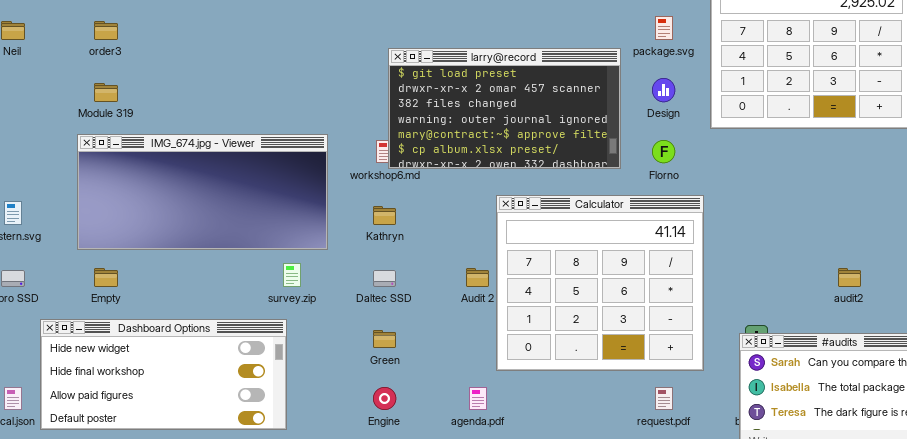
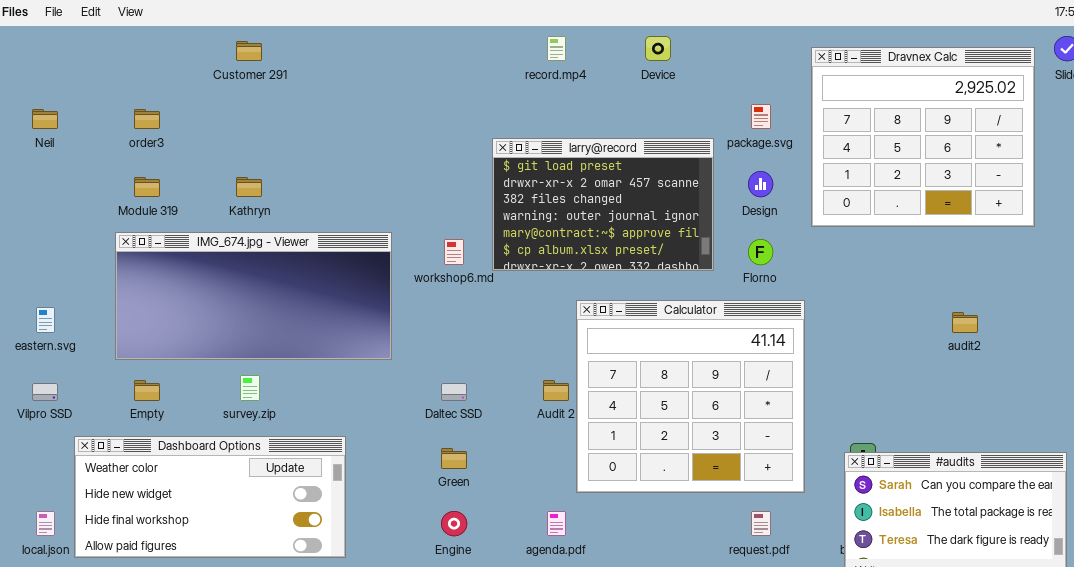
larry@record: [388,48,621,169] -> [492,138,714,271], resized
Kathryn: [373,206,396,225] -> [236,177,262,197], moved
survey.zip: [283,263,301,287] -> [240,375,260,401], moved
audit2: [838,268,861,287] -> [952,312,978,333], moved
Dashboard Options: [40,319,287,430] -> [74,436,346,558], scrolled up 1 row

